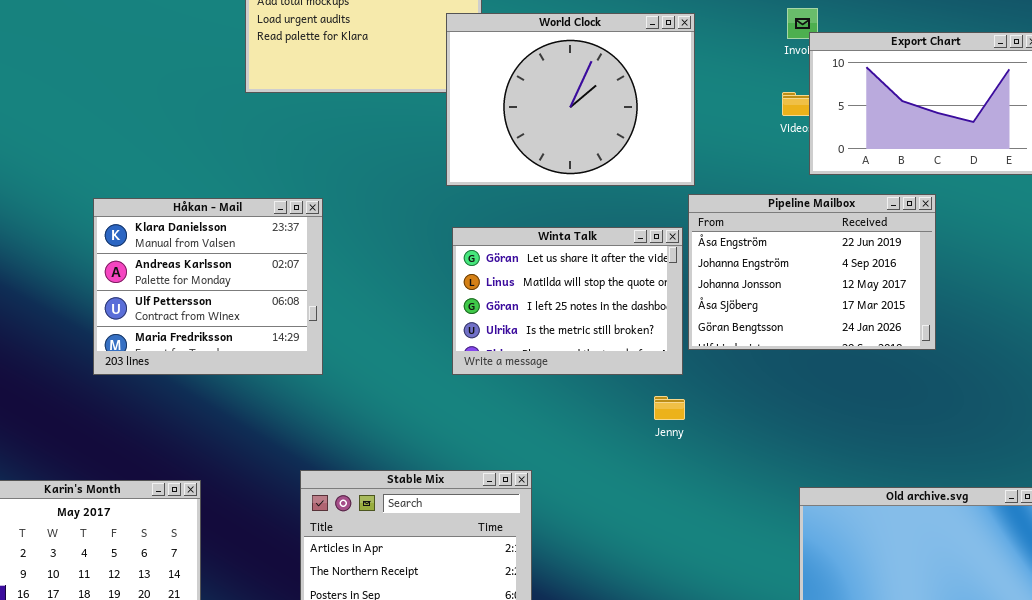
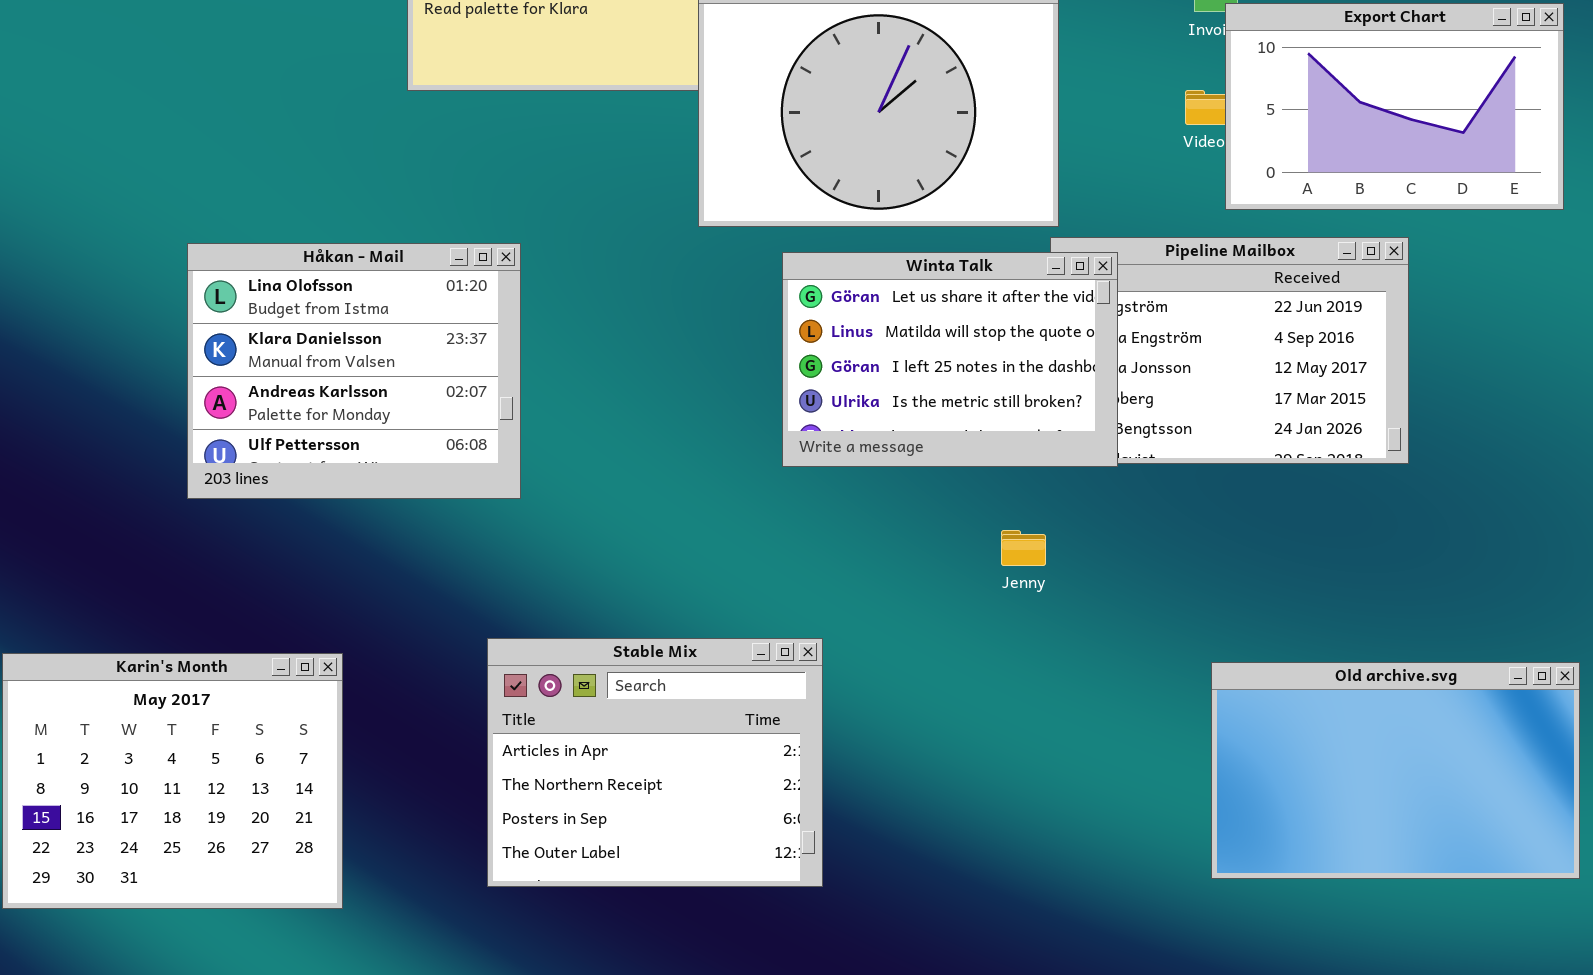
Håkan - Mail: [93,198,323,375] -> [187,243,521,499], scrolled up 1 row
Winta Talk: [452,227,683,375] -> [782,252,1118,467], moved

